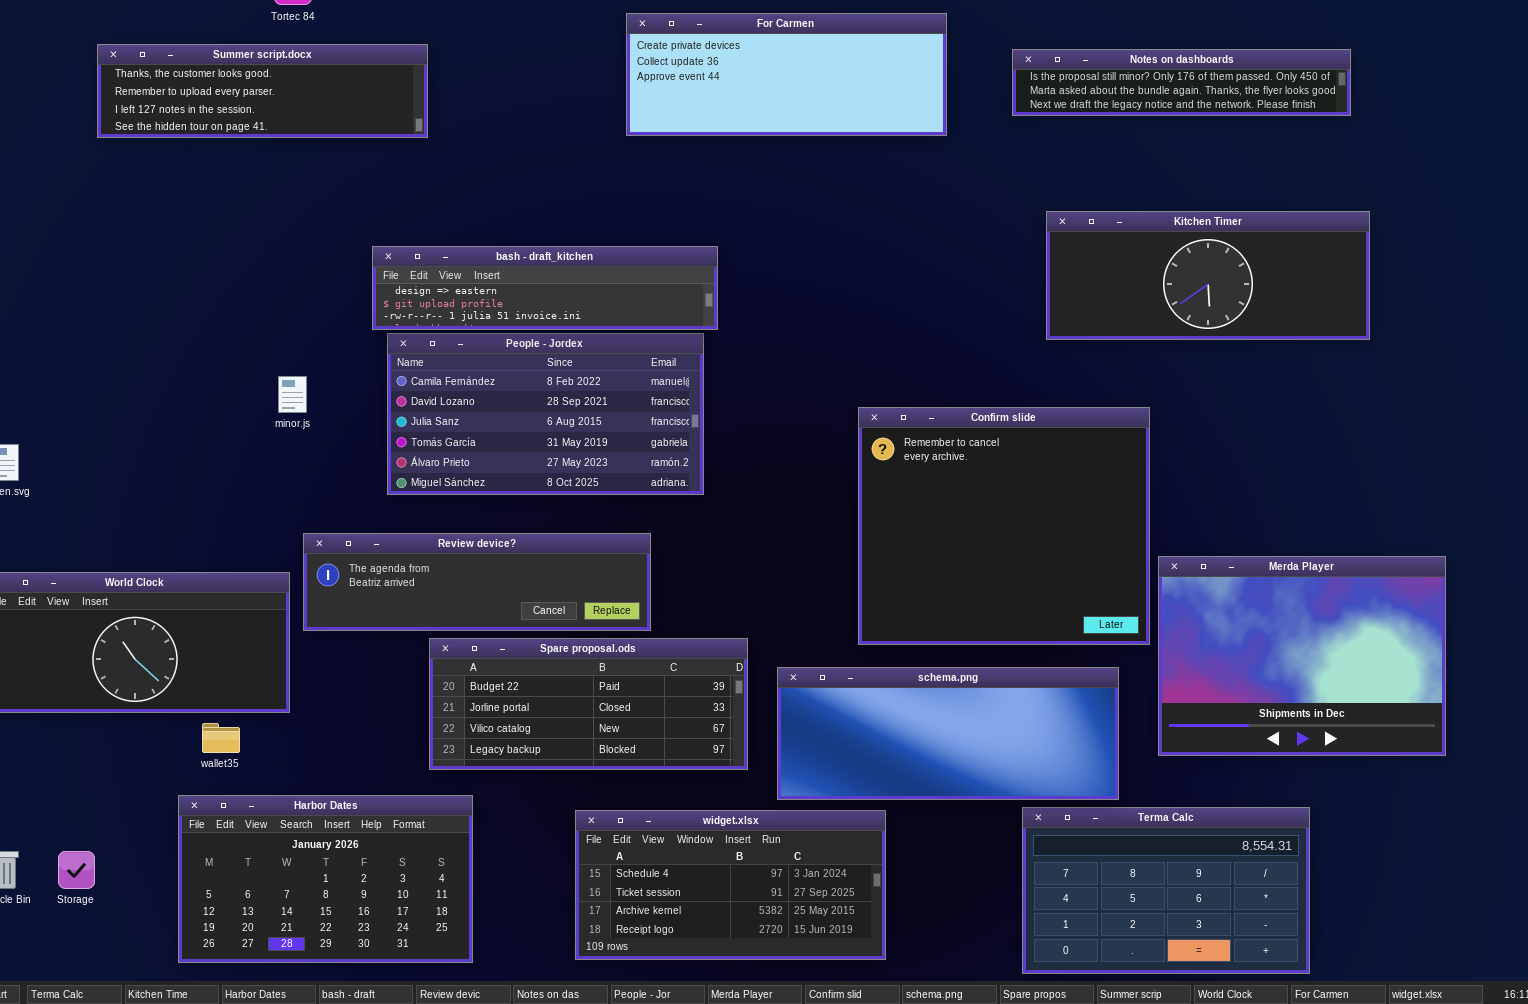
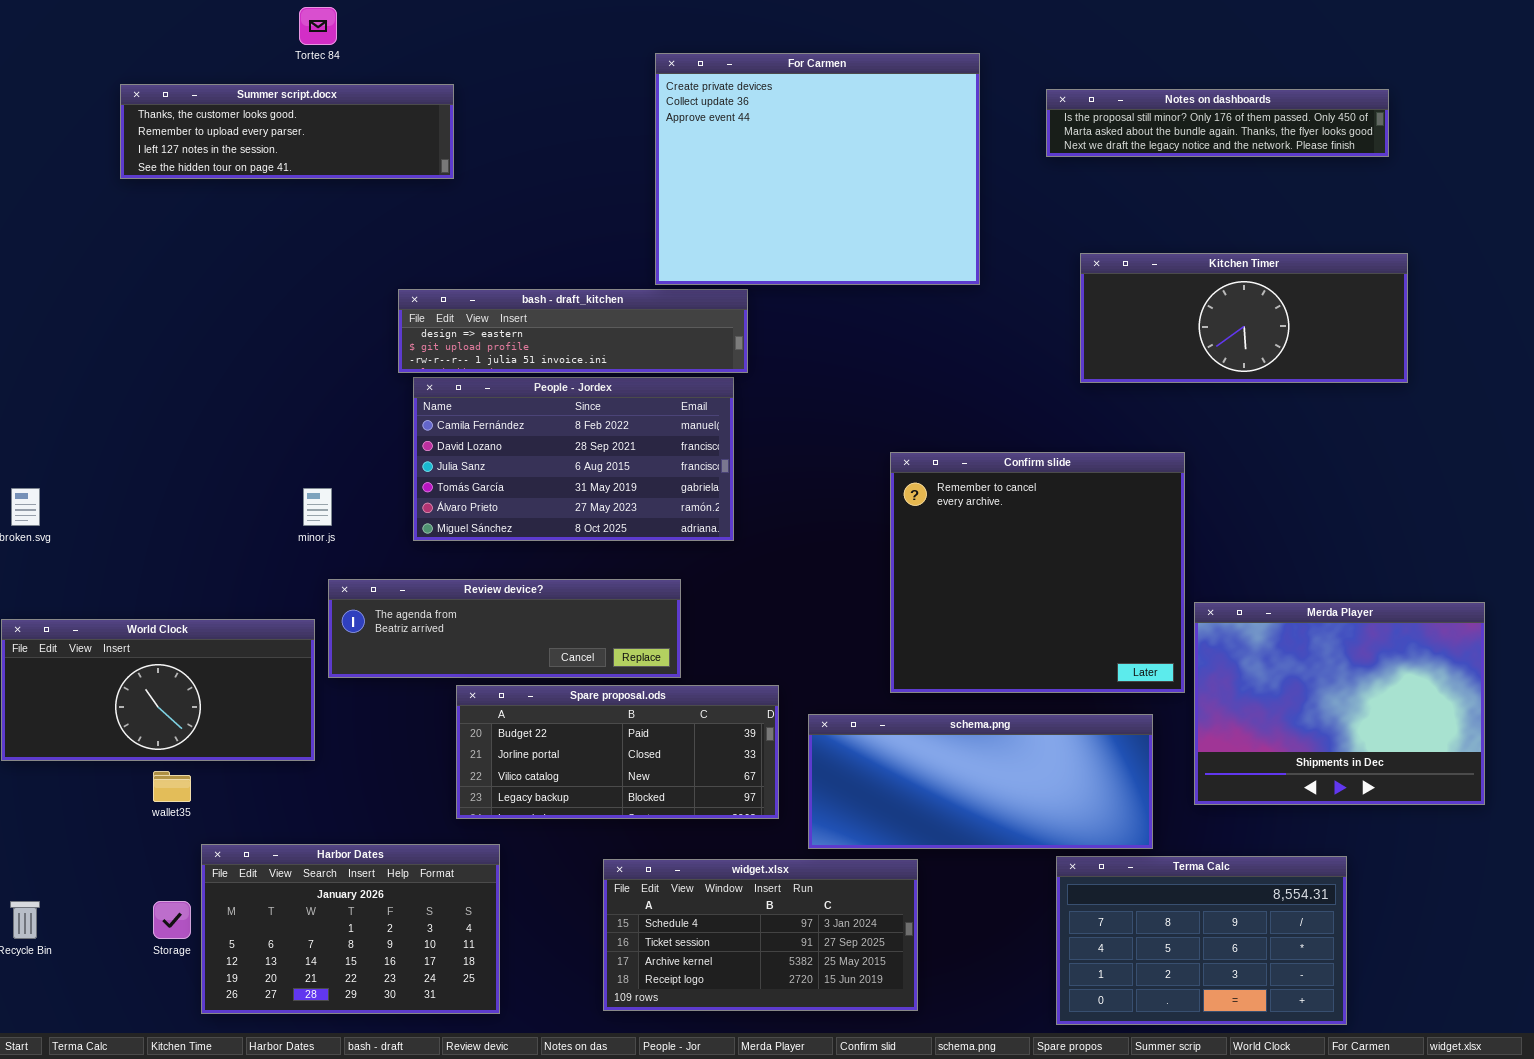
For Carmen: [626,13,947,136] -> [655,53,980,285], resized
minor.js: [278,376,307,413] -> [303,488,332,526], moved
wallet35: [202,723,240,753] -> [153,771,191,802], moved
Storage: [58,851,95,889] -> [153,901,191,939], moved

